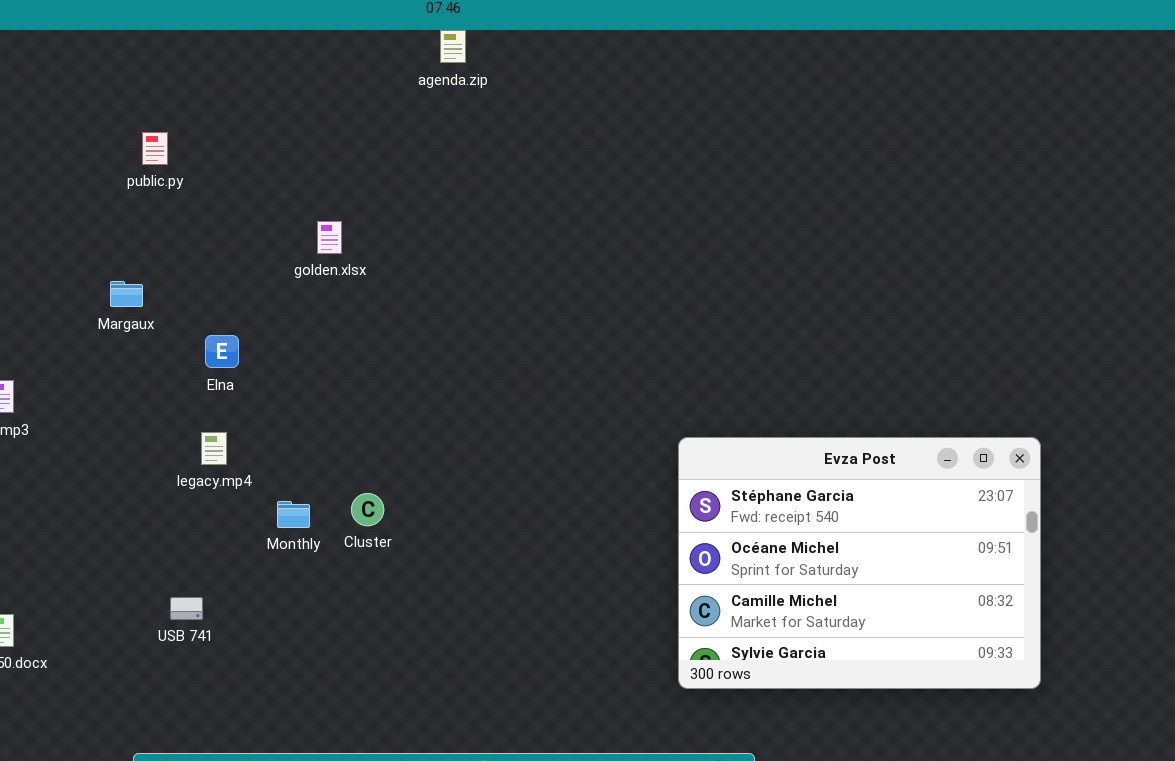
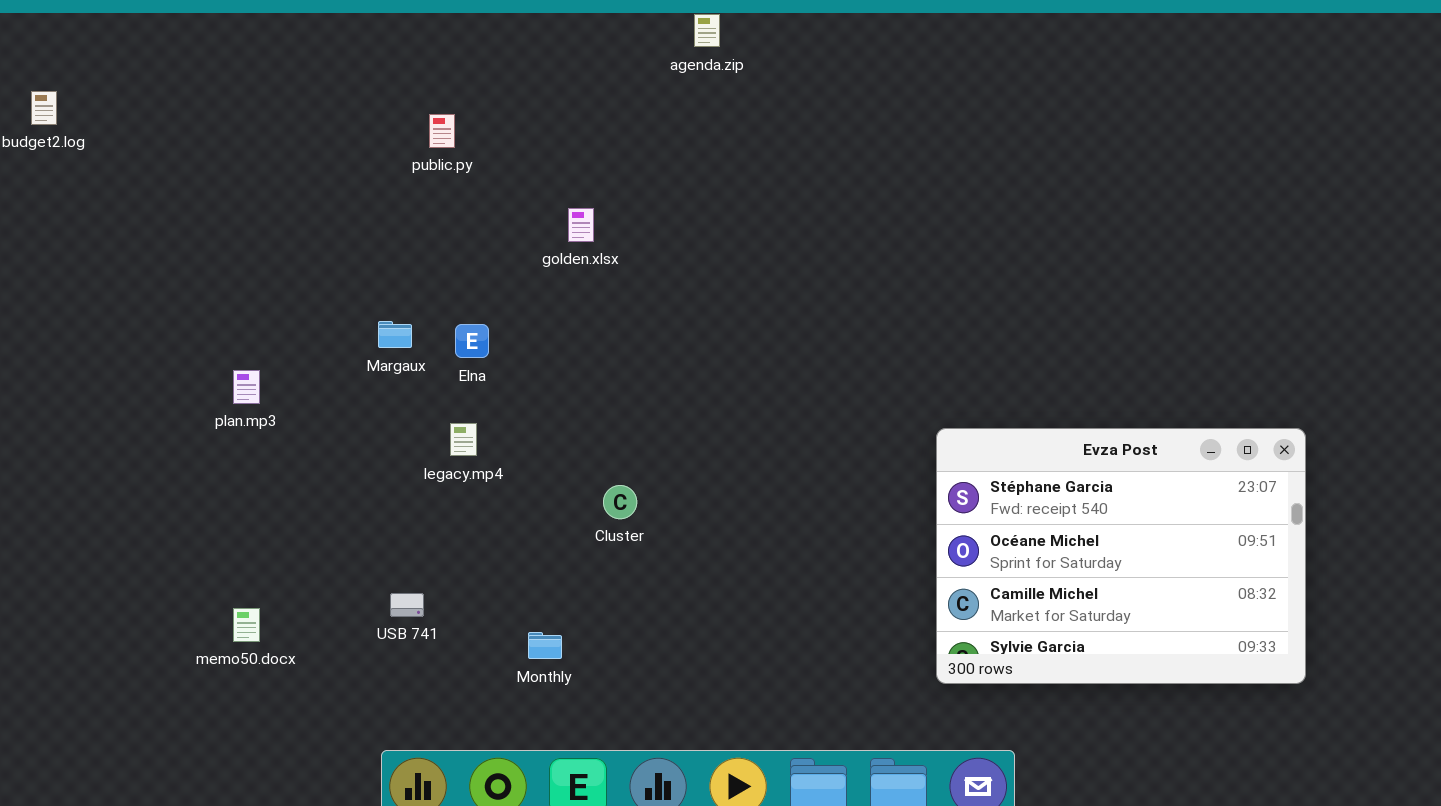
public.py: [142,132,168,165] -> [429,114,455,148], moved
Margaux: [110,281,143,307] -> [378,321,412,348], moved
Monthly: [277,501,310,528] -> [528,632,562,659], moved
USB 741: [170,597,203,620] -> [390,593,424,617], moved

